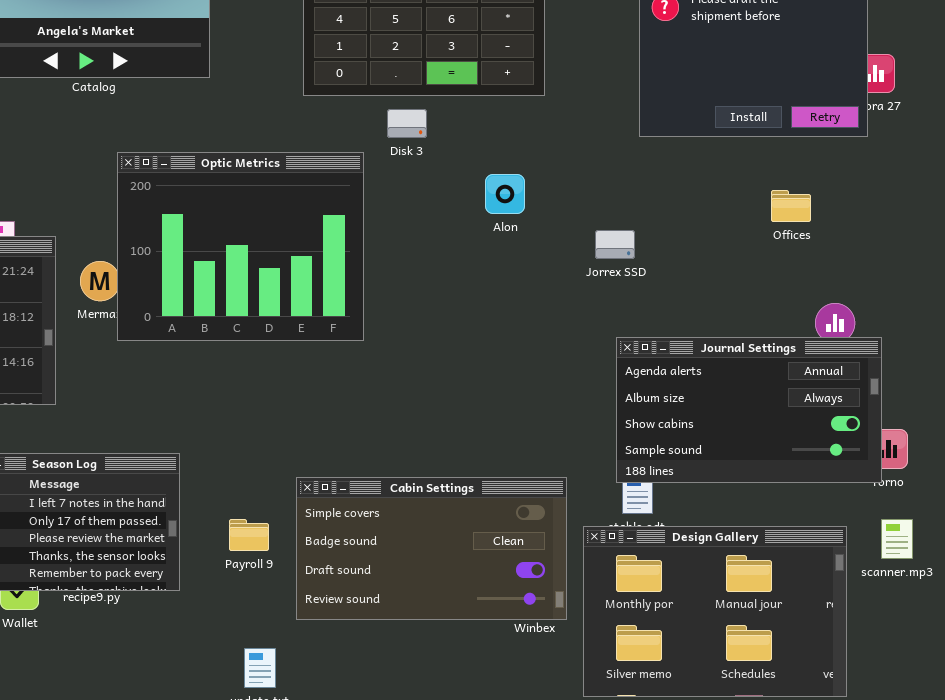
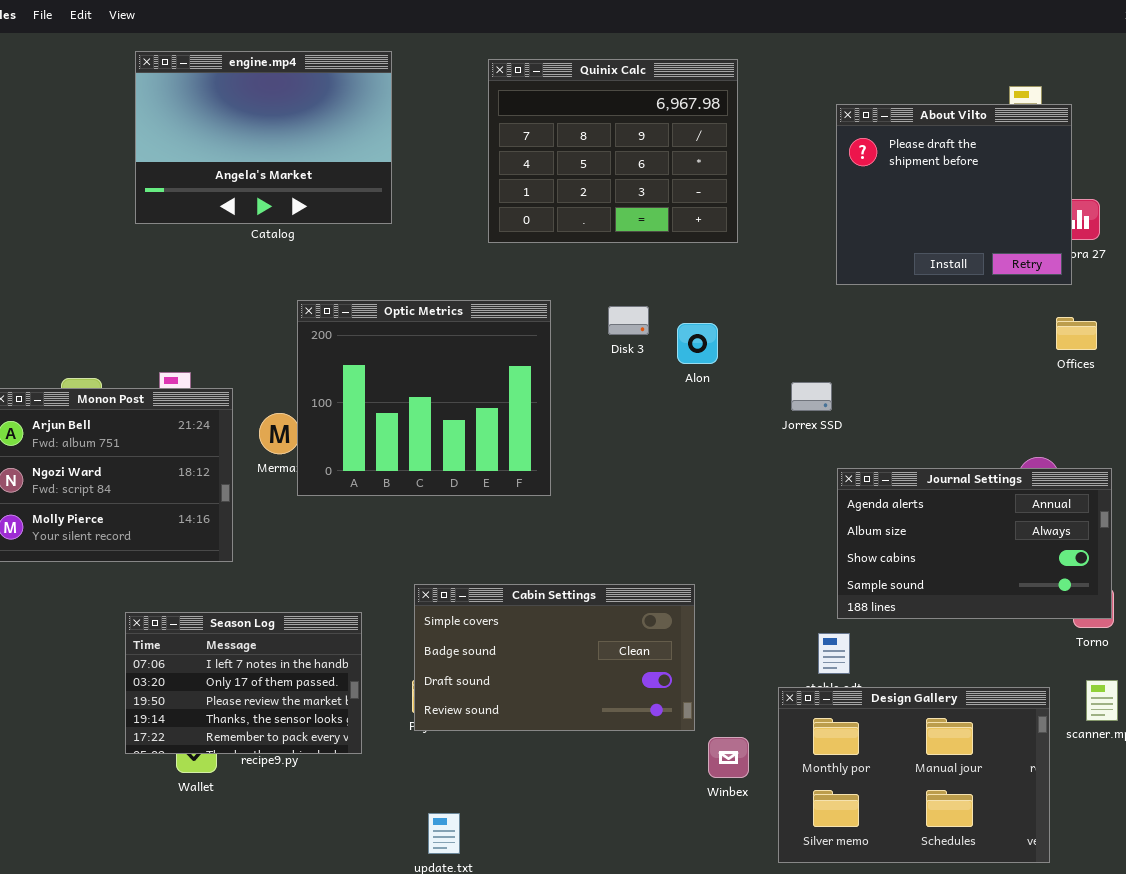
Disk 3: [387,109,427,138] -> [608,306,649,335], moved
Offices: [771,190,811,222] -> [1056,317,1097,350], moved
Journal Settings: [616,337,882,483] -> [837,468,1112,619], moved
Cabin Settings: [296,477,567,620] -> [414,584,695,731], moved

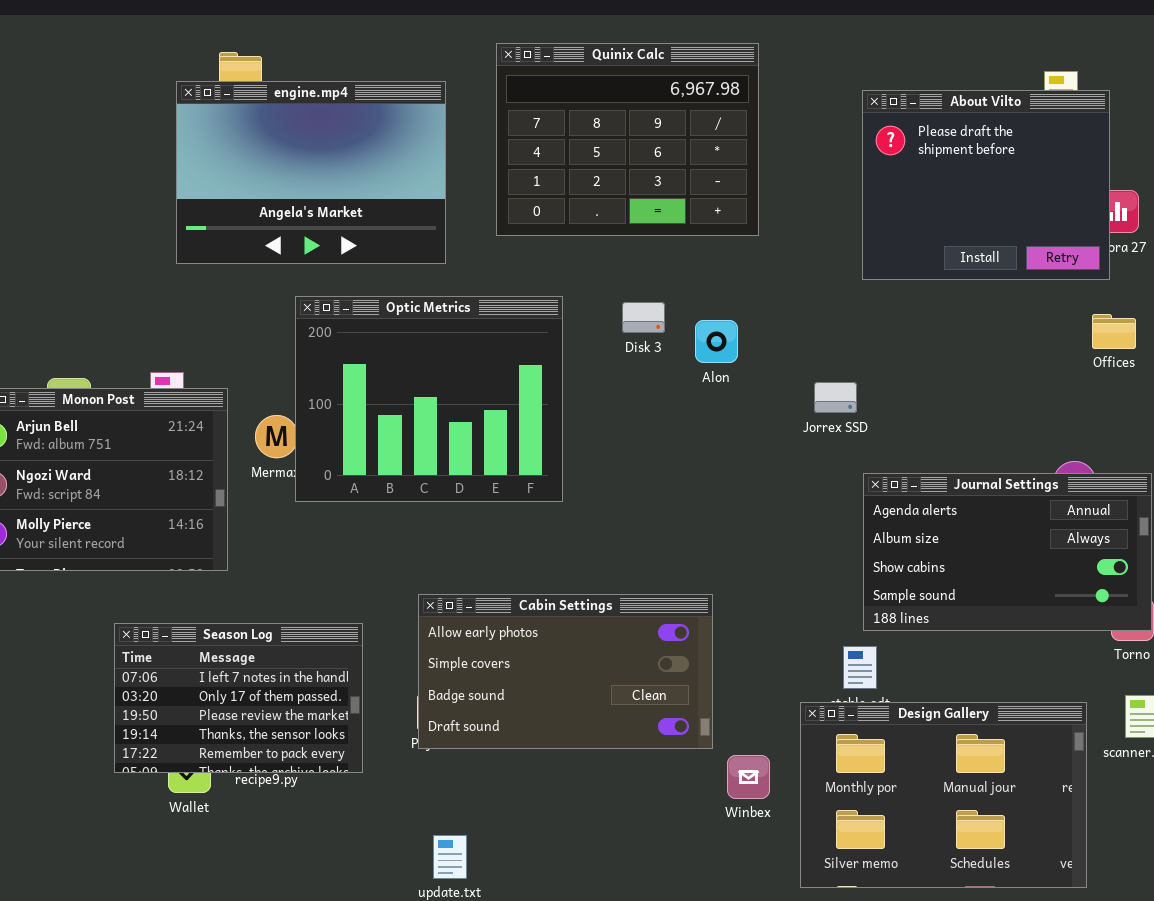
engine.mp4: [135,51,392,224] -> [176,81,446,264], moved
Cabin Settings: [414,584,695,731] -> [418,594,713,749], scrolled up 1 row

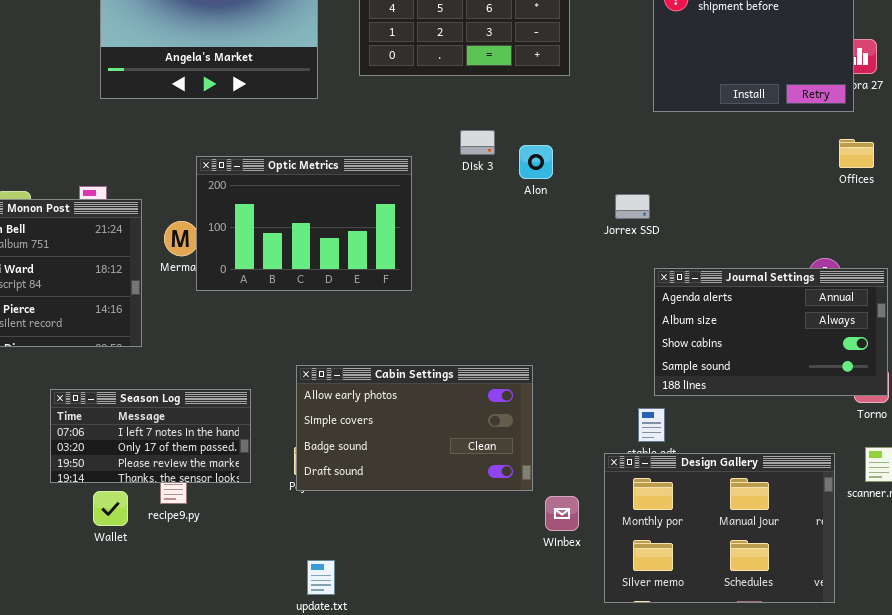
Optic Metrics: [295,296,563,502] -> [196,156,412,291], resized
Season Log: [114,623,363,773] -> [50,389,251,483], resized

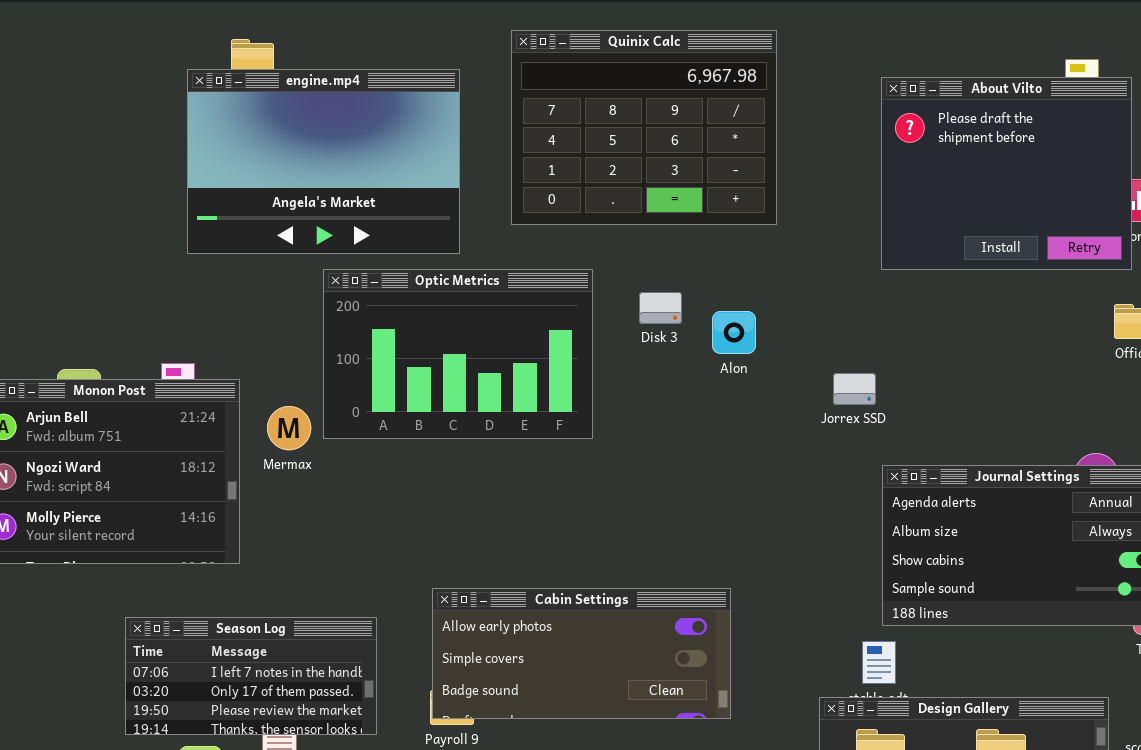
Optic Metrics: [196,156,412,291] -> [323,269,593,439], moved
Cabin Settings: [296,365,533,491] -> [432,588,731,719], resized

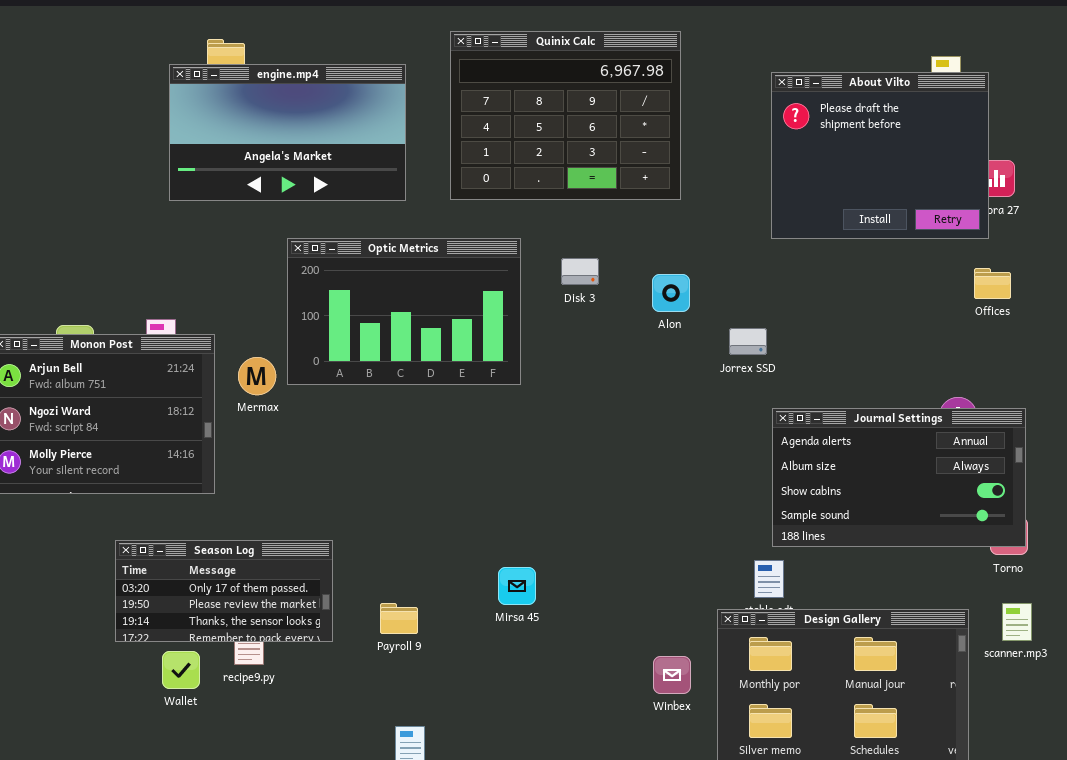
engine.mp4: [187,69,460,254] -> [169,64,406,201], resized
Alon: [712,311,756,354] -> [652,274,690,312], moved
Cabin Settings: [432,588,731,719] -> none, closed
Season Log: [125,617,377,735] -> [115,540,333,642], scrolled down 1 row

